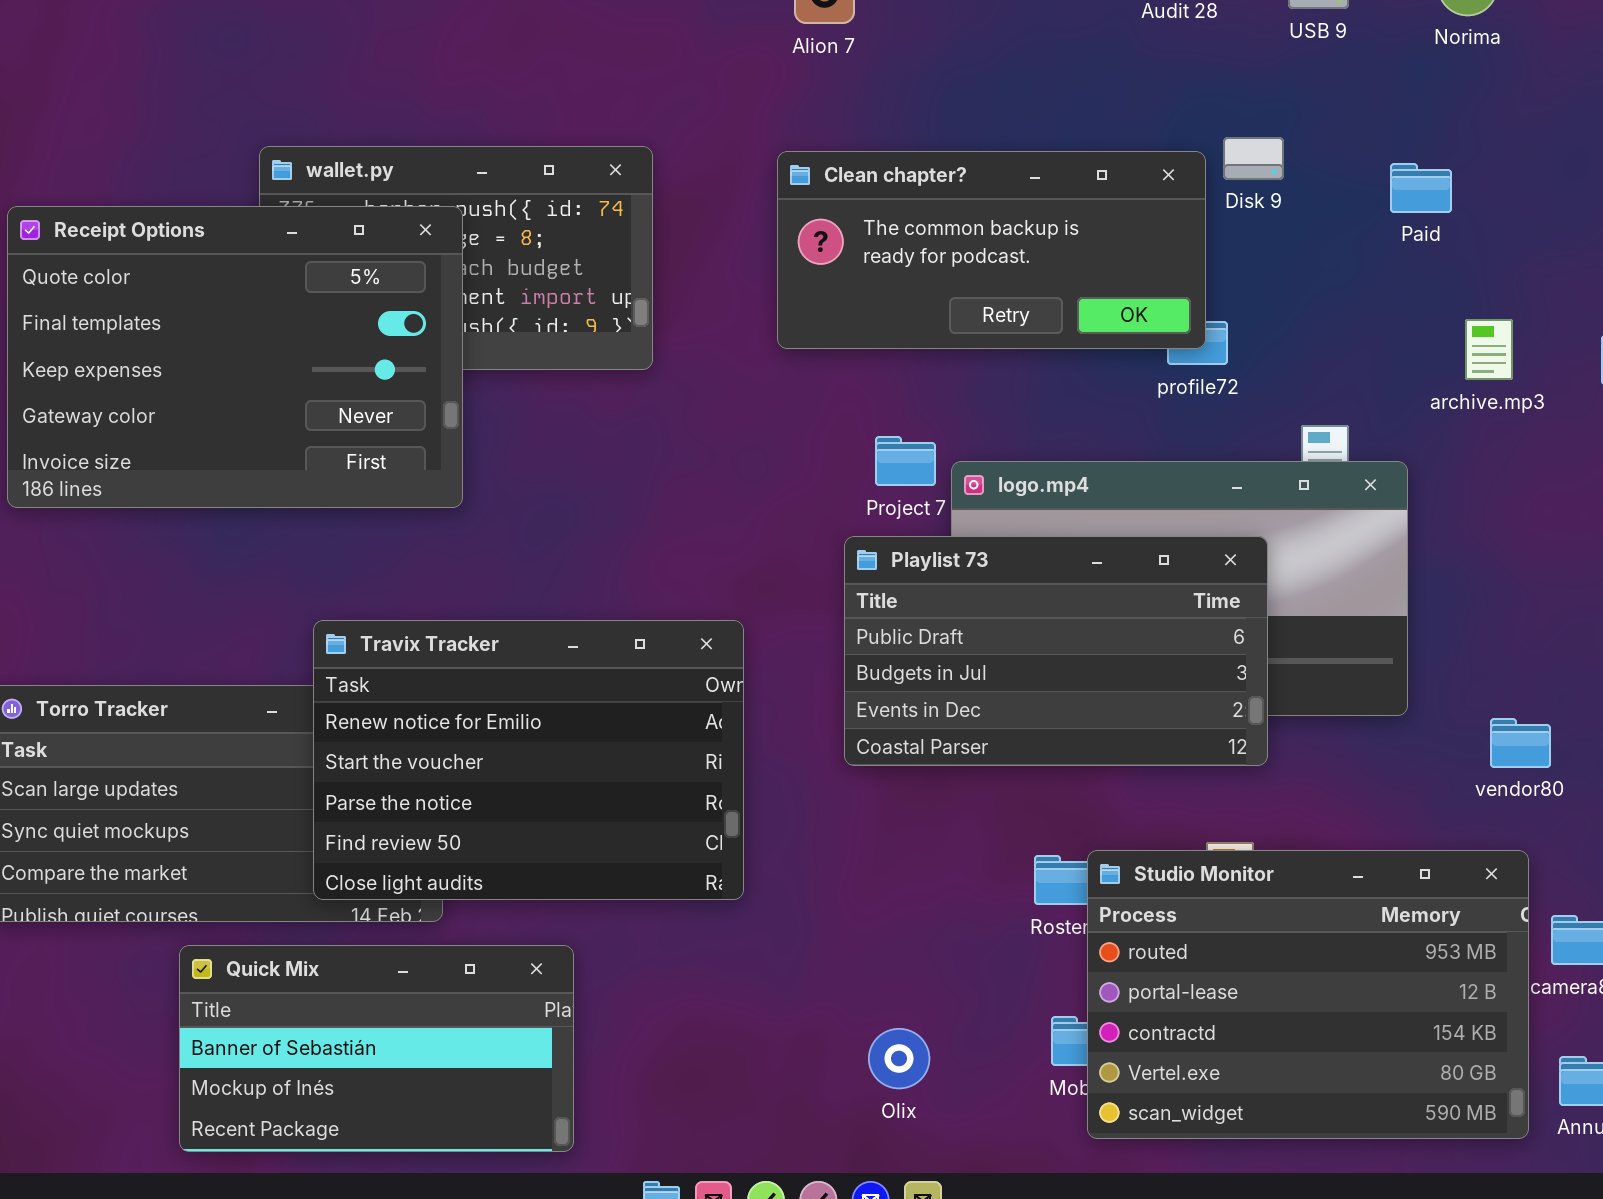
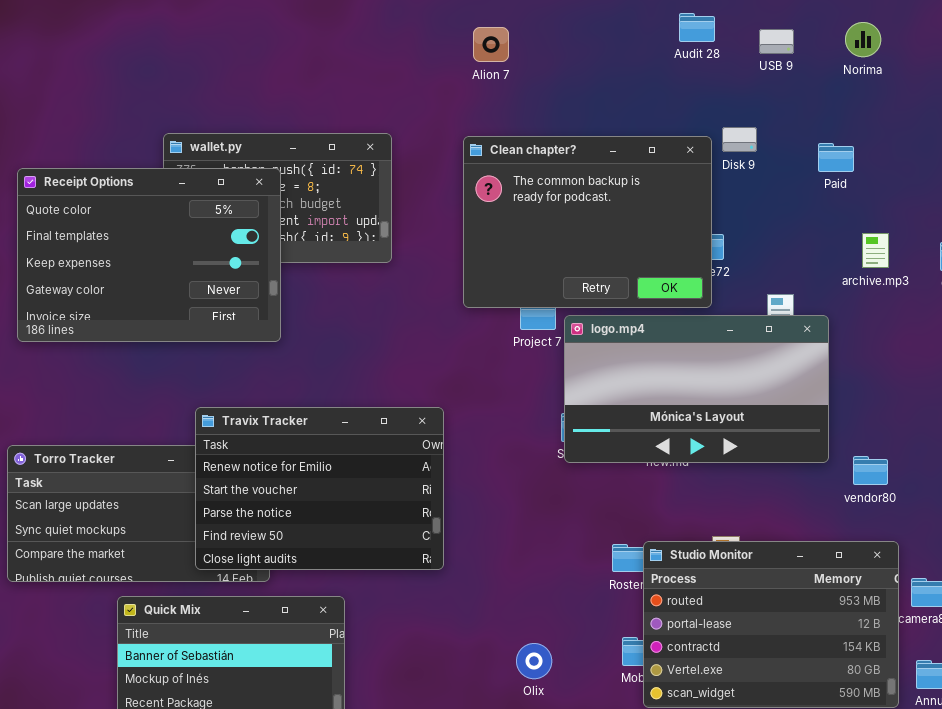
Clean chapter?: [777,151,1206,349] -> [463,136,712,308], resized
Playlist 73: [844,536,1268,766] -> none, closed
vendor80: [1490,718,1551,768] -> [853,456,888,485], moved

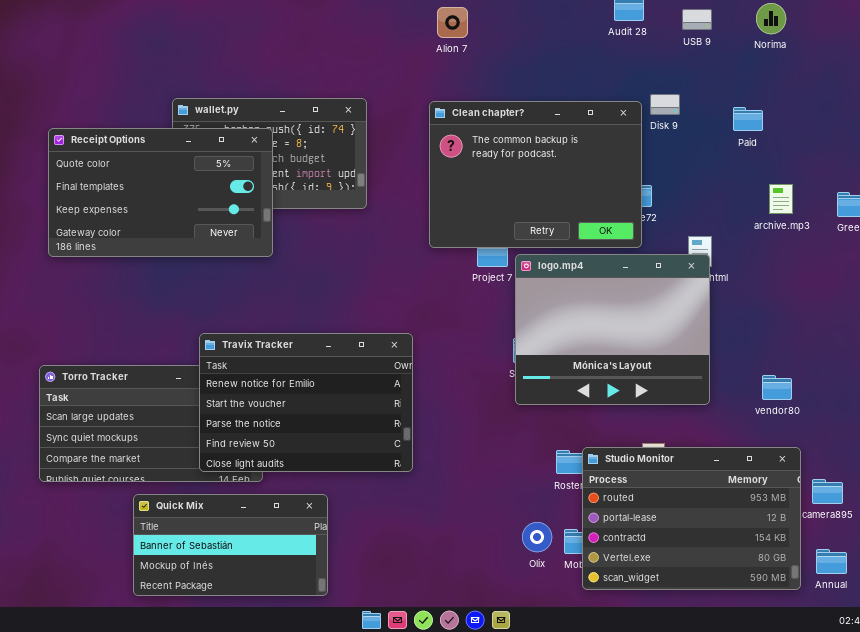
Receipt Options: [17,168,281,342] -> [48,128,273,257], resized
logo.mp4: [564,315,829,463] -> [515,254,710,405], resized
Olix: [516,643,552,679] -> [522,522,552,552], moved

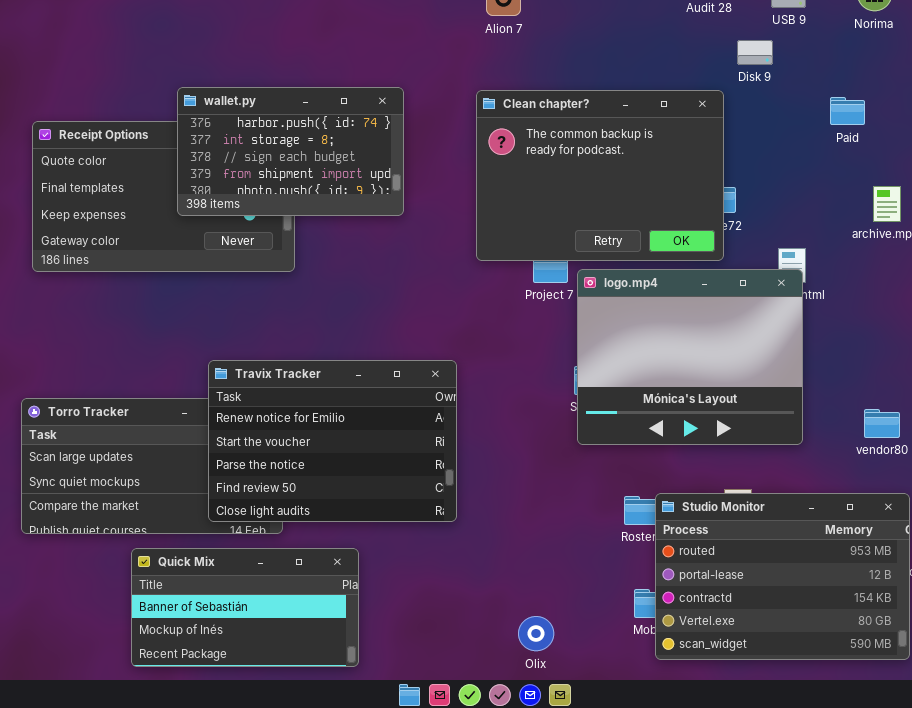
Disk 9: [650,94,680,115] -> [737,40,773,65], moved
wallet.py: [172,98,367,209] -> [177,87,404,216], raised
Olix: [522,522,552,552] -> [518,616,554,651], moved

